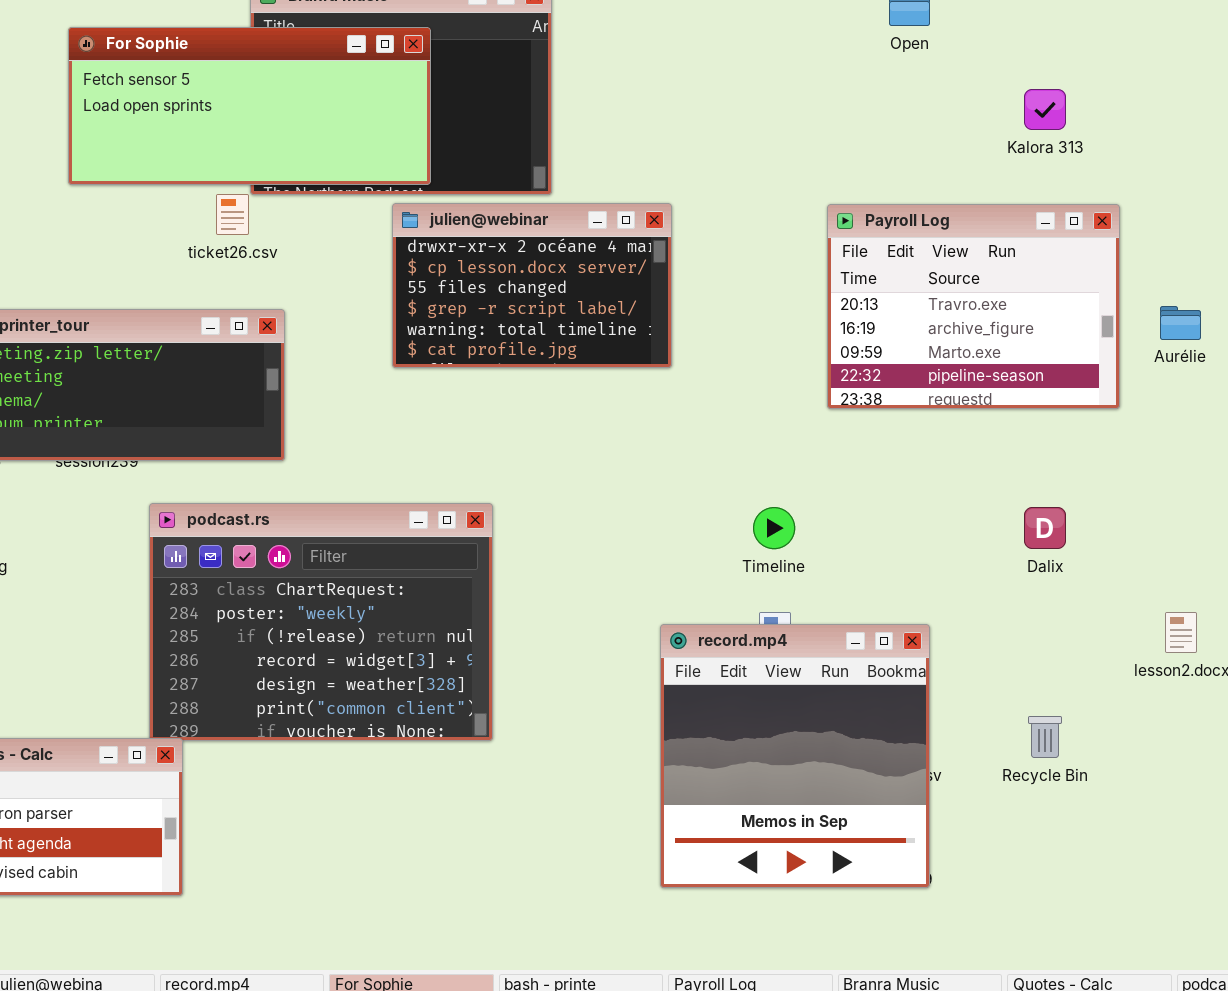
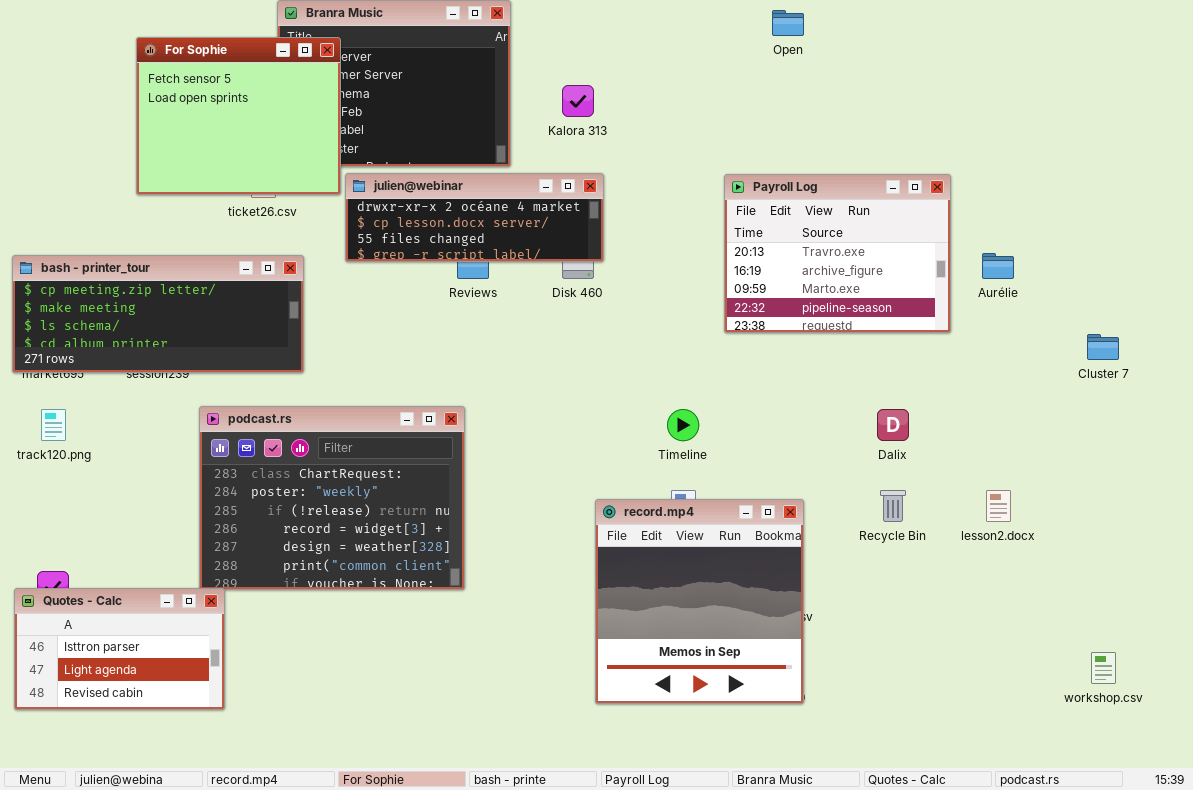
For Sophie: [68,27,431,185] -> [136,37,341,195], resized
Kalora 313: [1024,89,1066,130] -> [562,85,594,117], moved
julien@webinar: [392,203,672,368] -> [345,173,604,262], resized
Recycle Bin: [1028,716,1062,758] -> [880,490,906,522], moved

